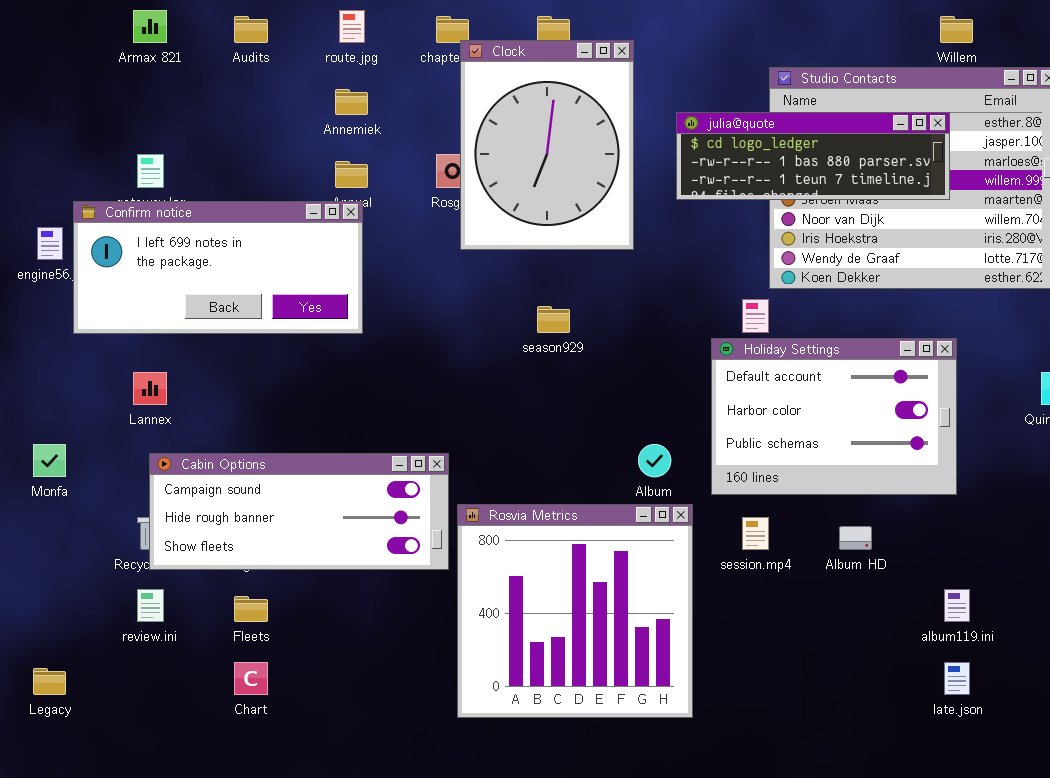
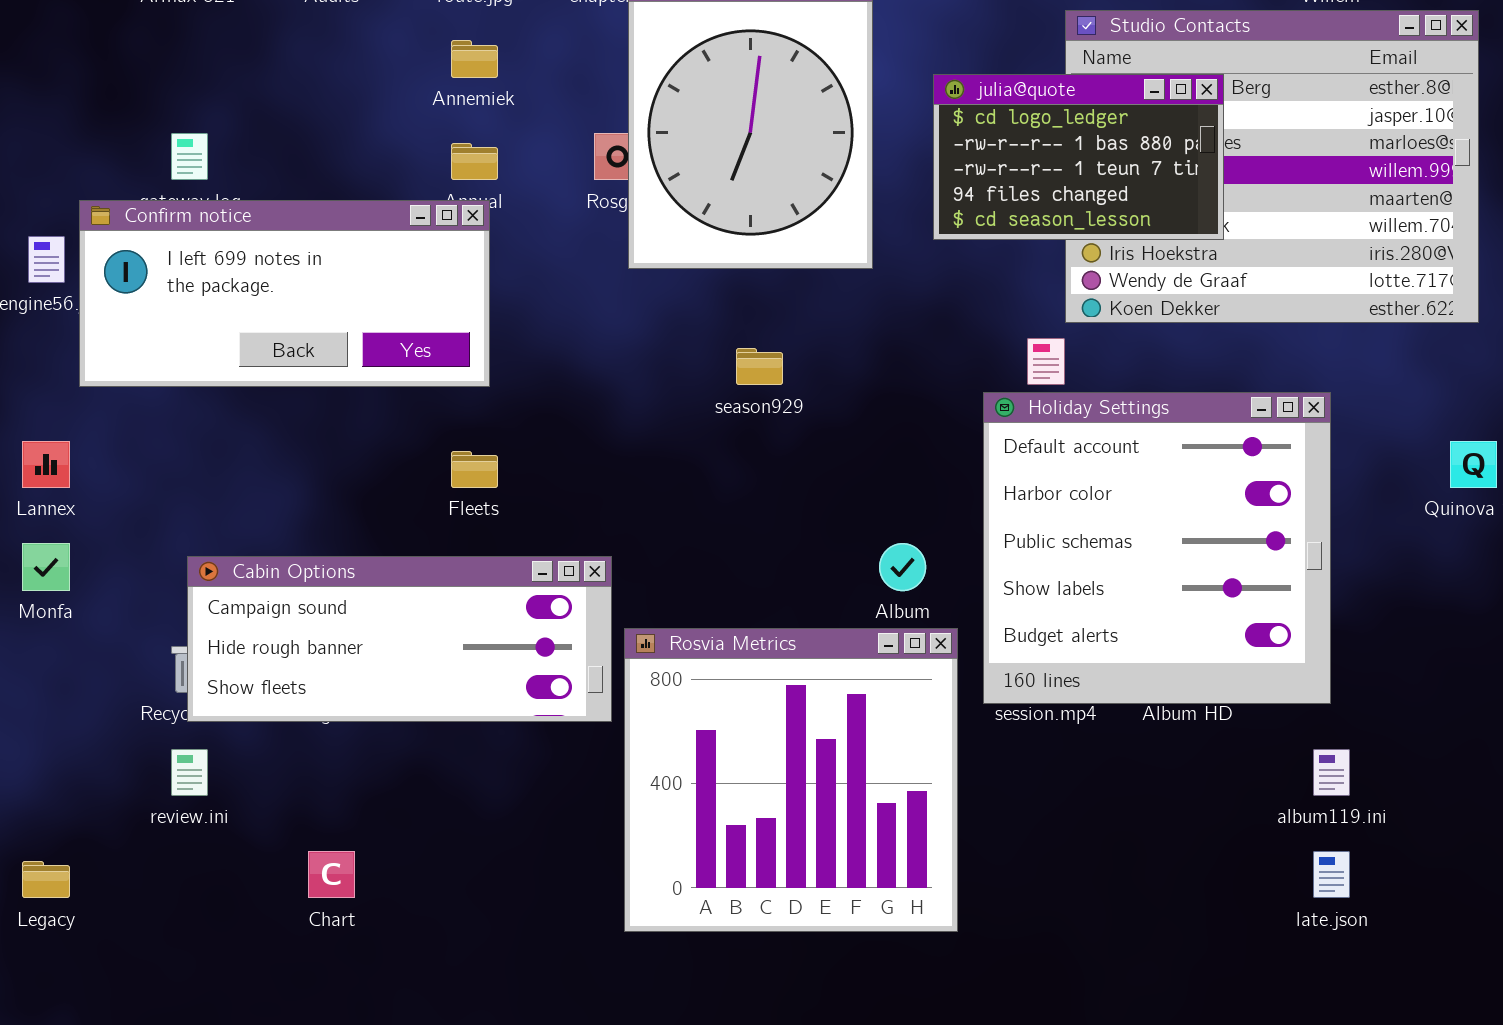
julia@quote: [676,112,950,200] -> [933,74,1224,240], resized
Holiday Settings: [711,338,957,495] -> [983,392,1331,704], resized
Lannex: [133,372,167,405] -> [22,441,70,488], moved
Fleets: [234,596,268,622] -> [451,451,498,488], moved

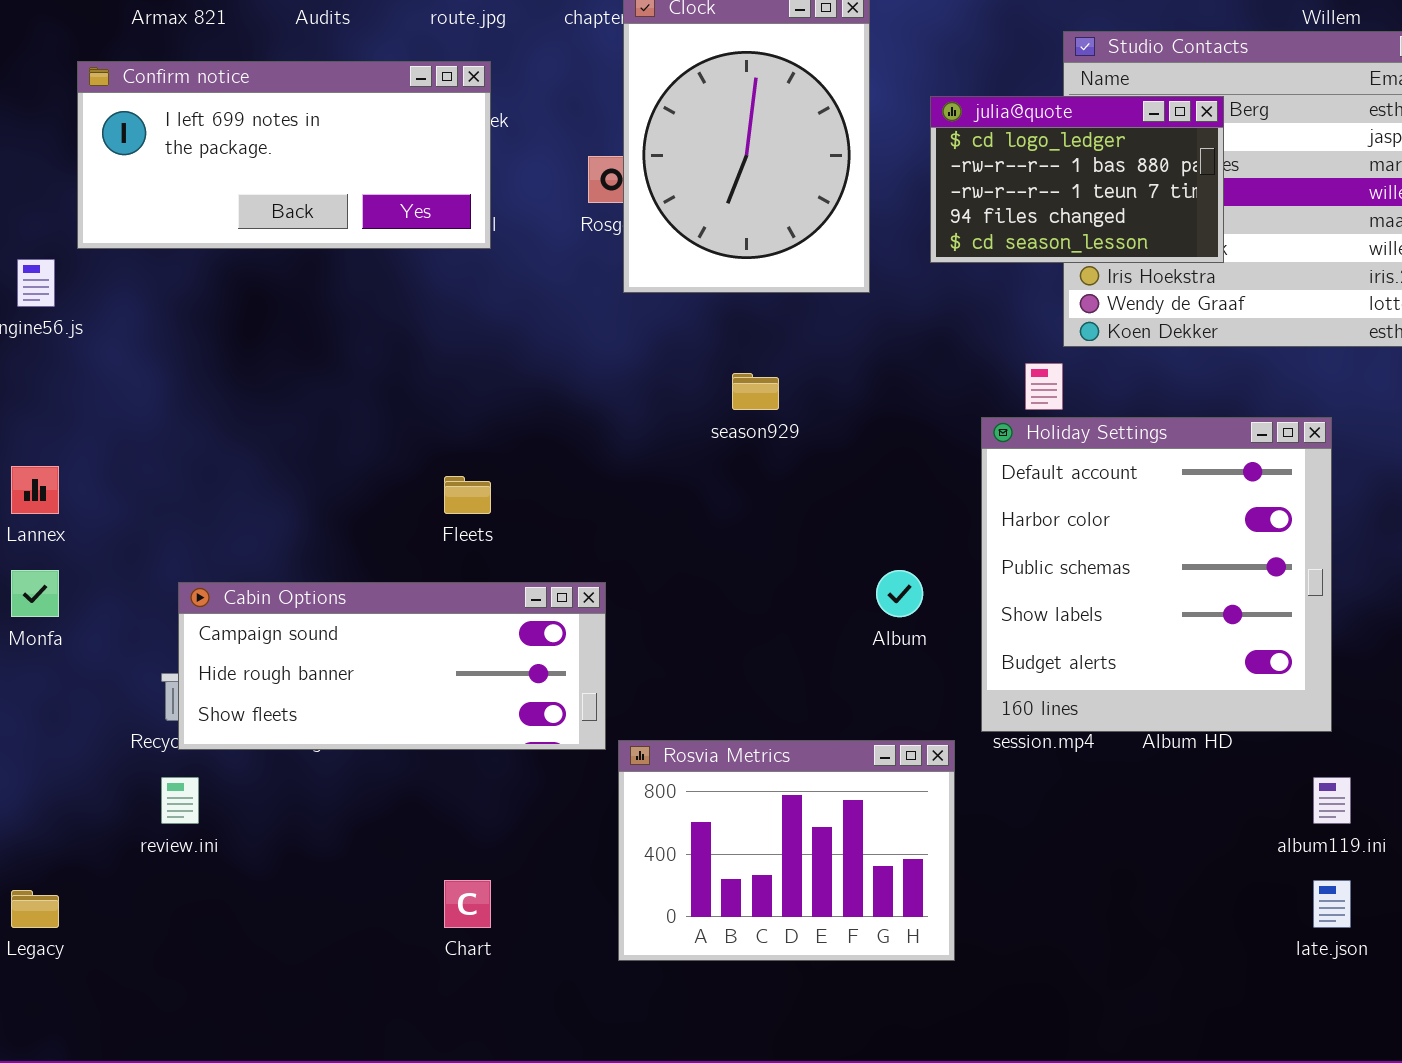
Confirm notice: [79,200,490,387] -> [77,61,491,249], moved
Rosvia Metrics: [624,628,958,932] -> [618,740,955,961], resized
Chart: [308,851,355,898] -> [444,880,491,928], moved

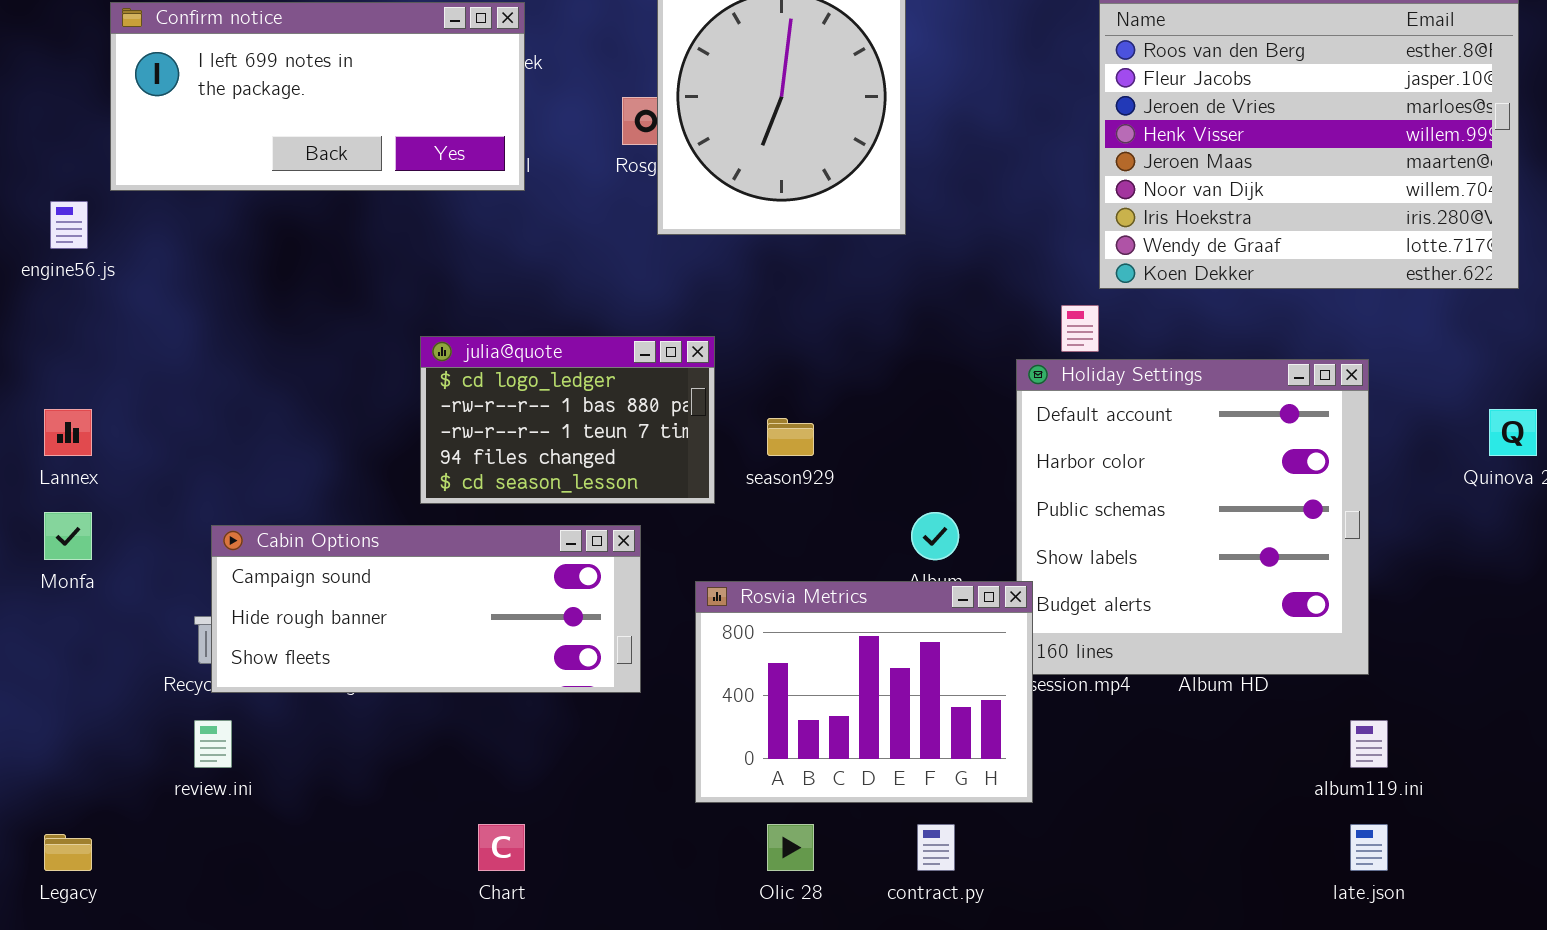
julia@quote: [930,96,1224,263] -> [420,336,715,504], moved
season929: [732,373,779,410] -> [767,418,814,456], moved
Rosvia Metrics: [618,740,955,961] -> [695,581,1033,803], moved

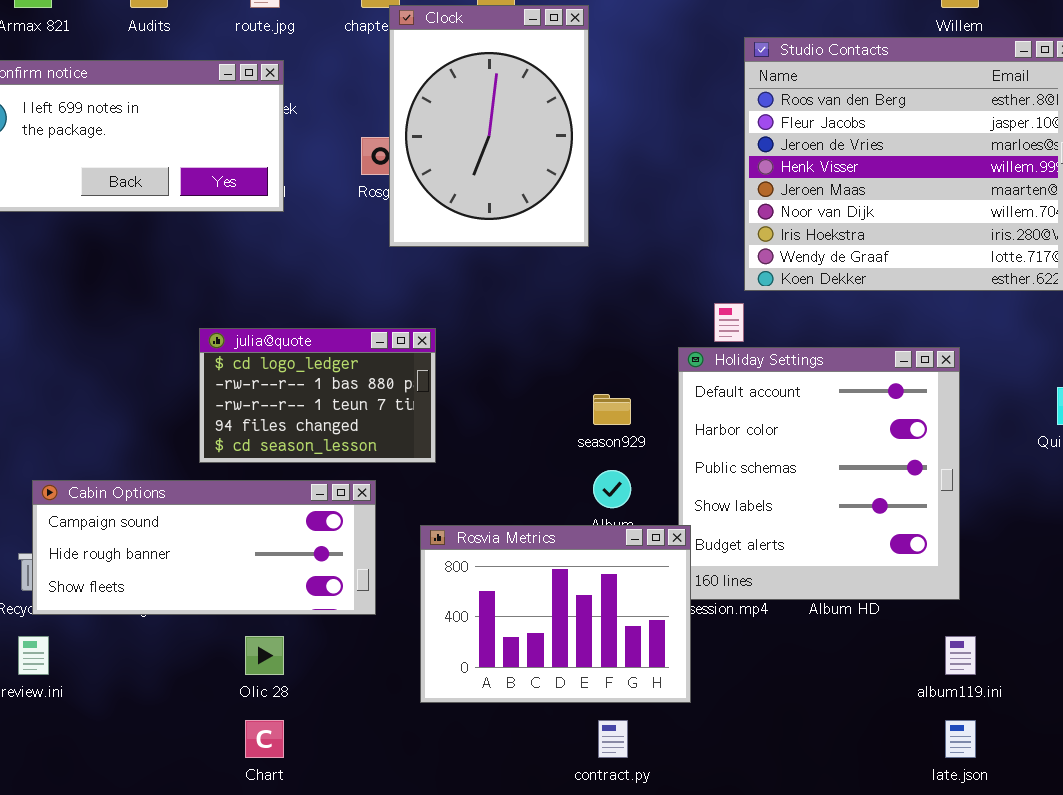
season929: [767,418,814,456] -> [593,394,631,425], moved
Olic 28: [767,824,814,871] -> [245,636,284,675], moved

